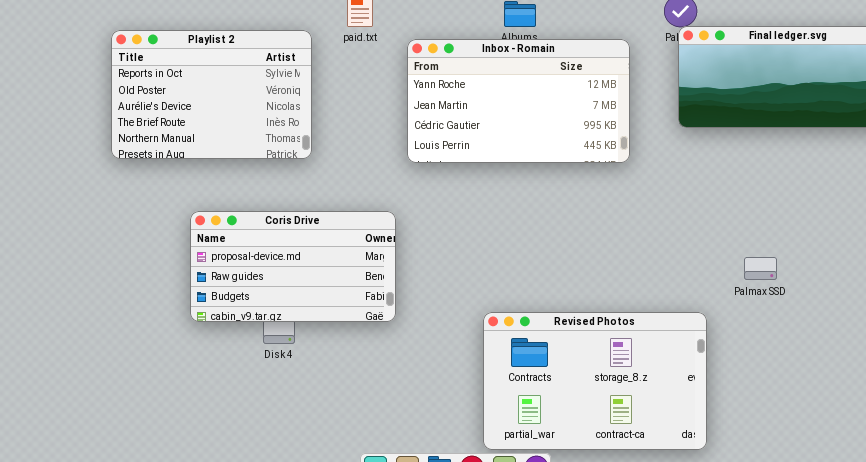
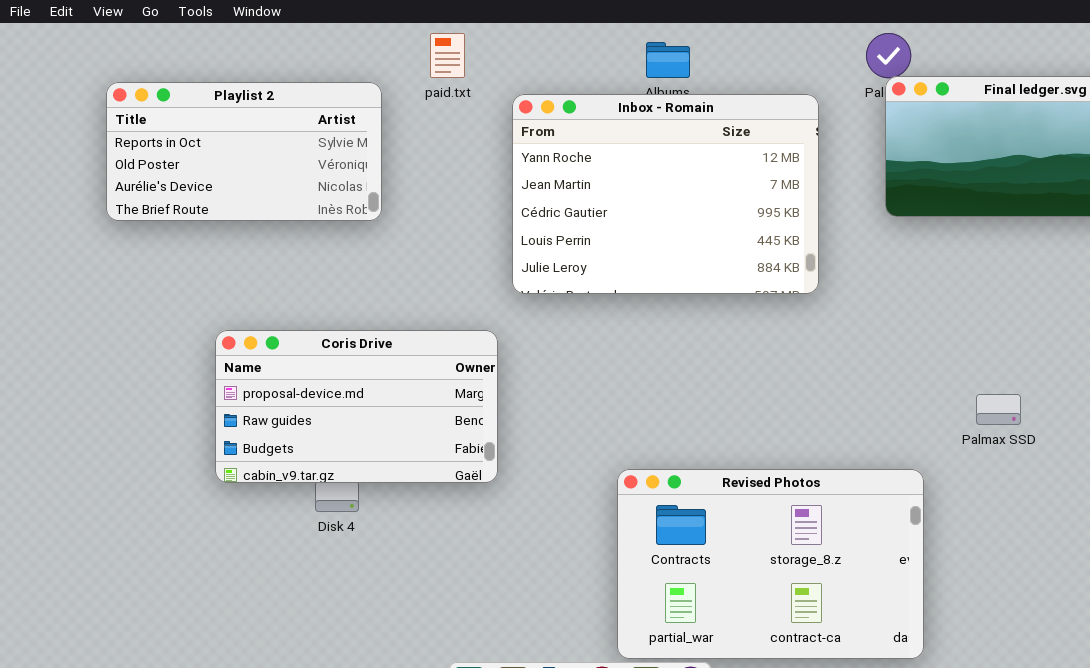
Playlist 2: [111,30,312,159] -> [106,82,382,221], resized
Inbox - Romain: [407,39,630,163] -> [512,94,819,294], resized

